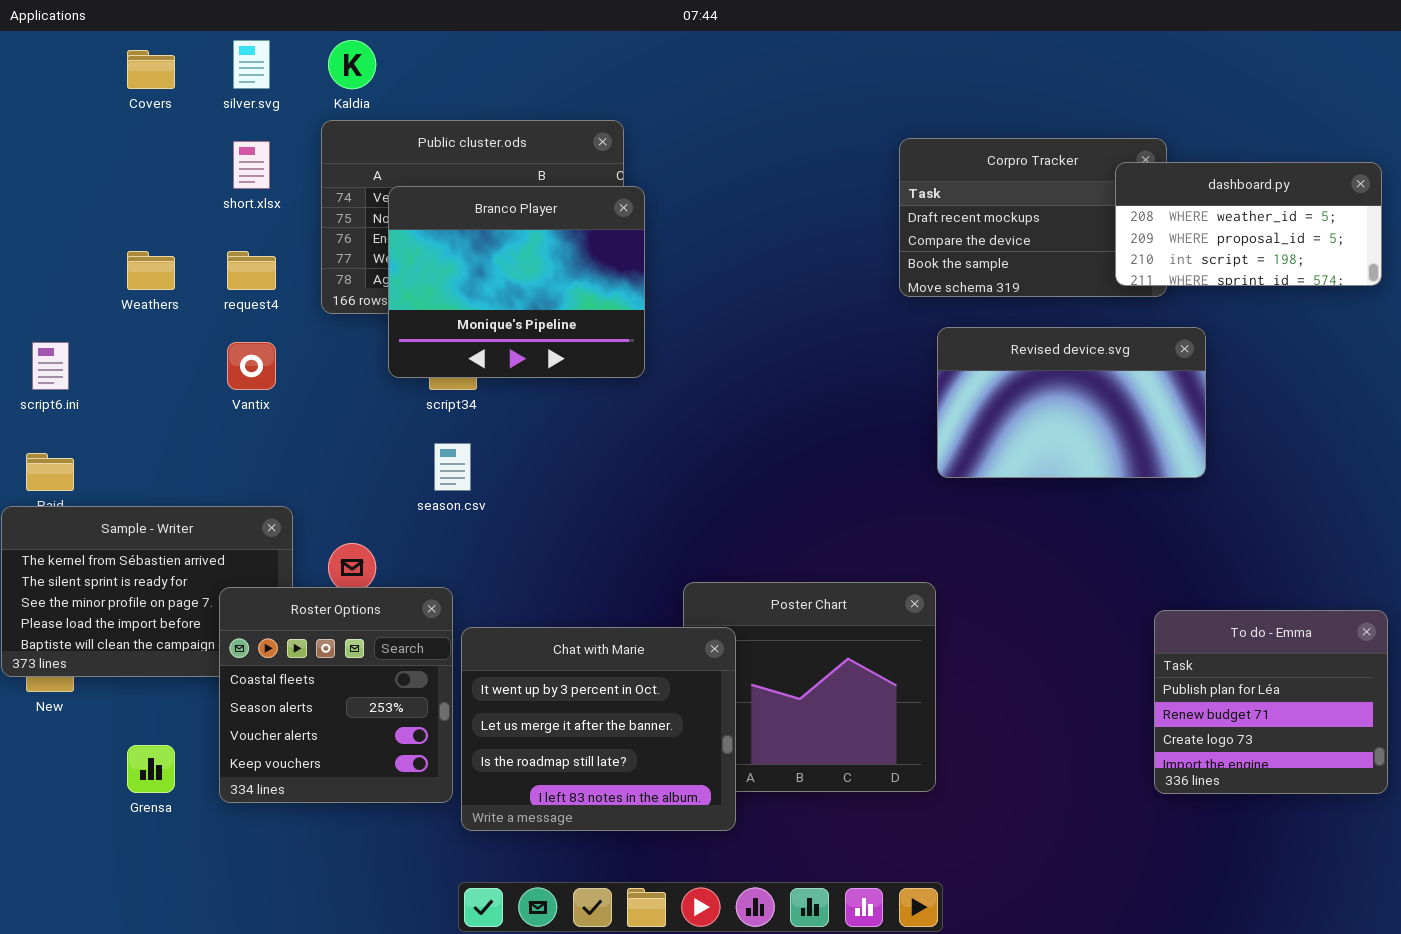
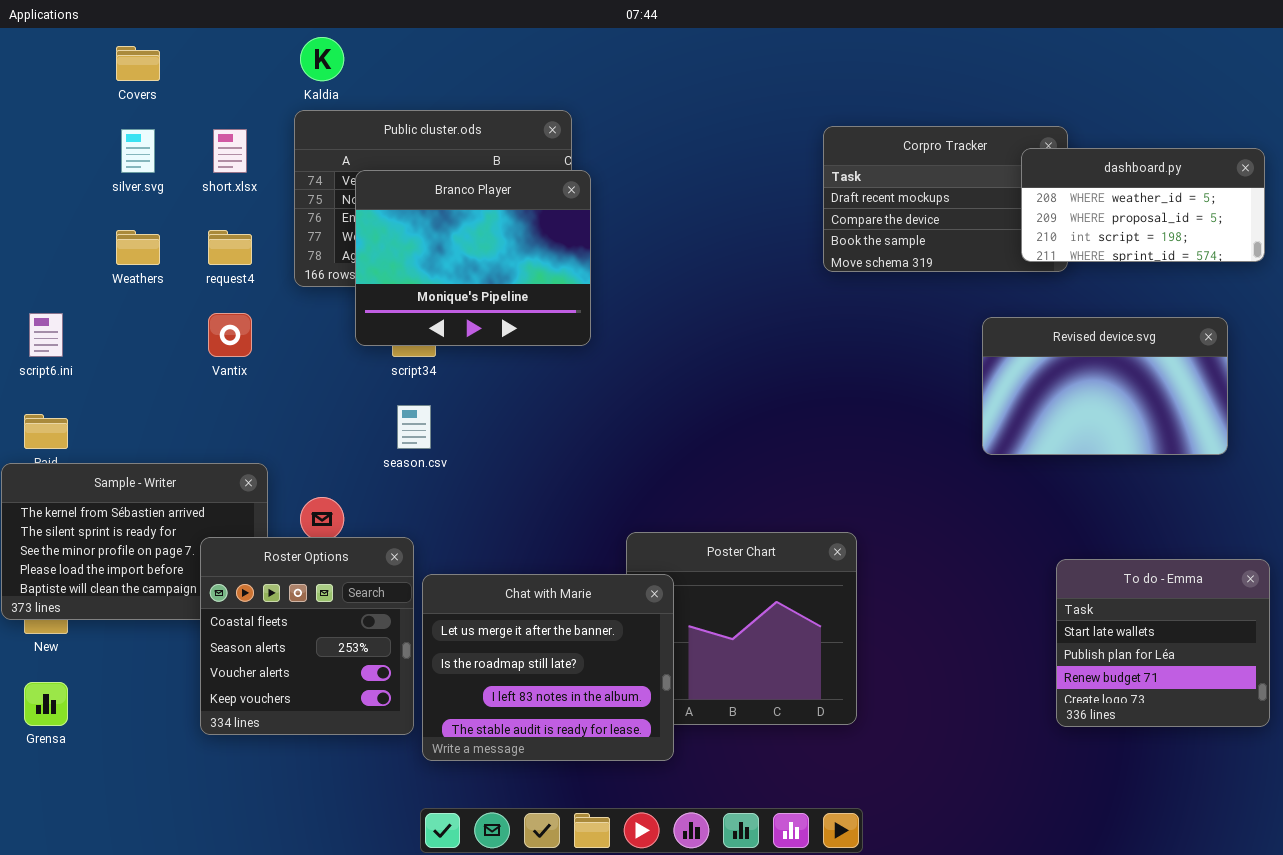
silver.svg: [233,40,270,89] -> [121,129,155,173], moved
Revised device.svg: [937,327,1206,478] -> [982,317,1228,455], moved
To do - Emma: [1154,610,1388,794] -> [1056,559,1270,727], scrolled up 1 row
Chat with Marie: [461,627,736,831] -> [422,574,674,761], scrolled down 1 row
Grensa: [127,745,175,793] -> [24,682,68,726], moved

